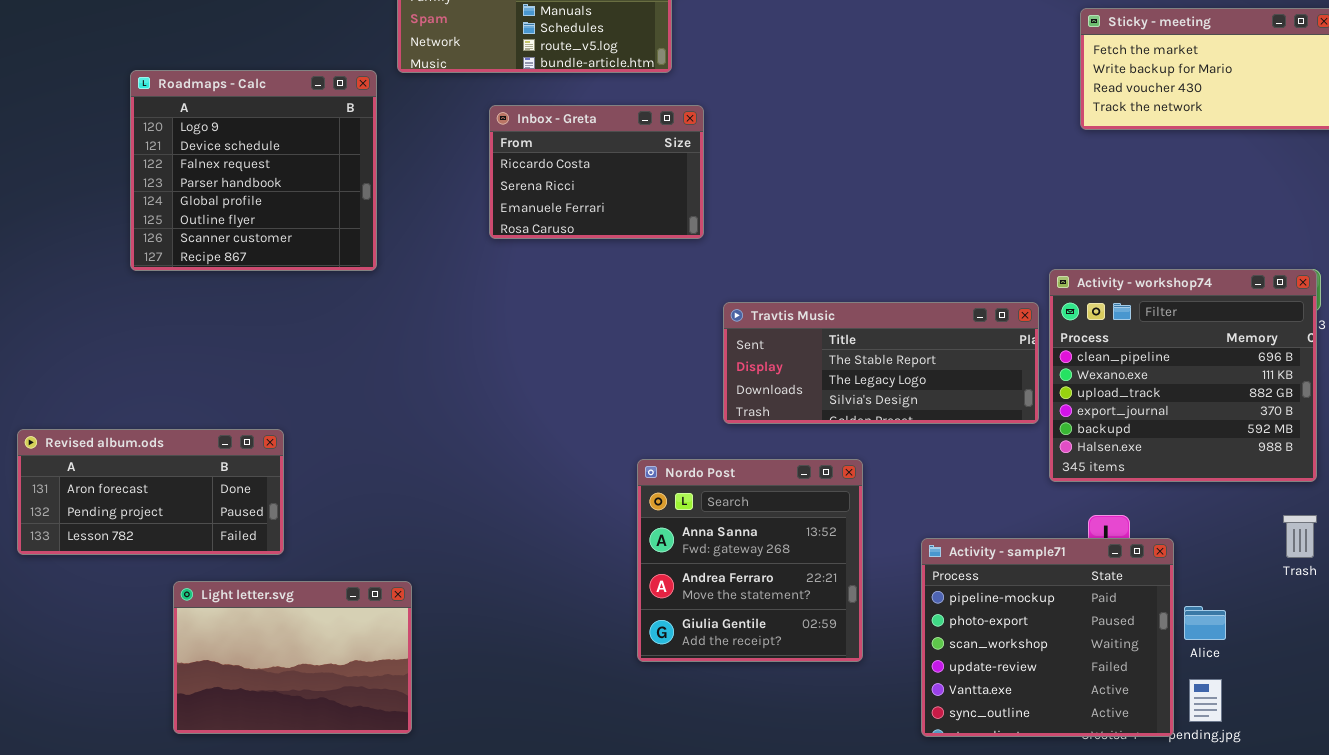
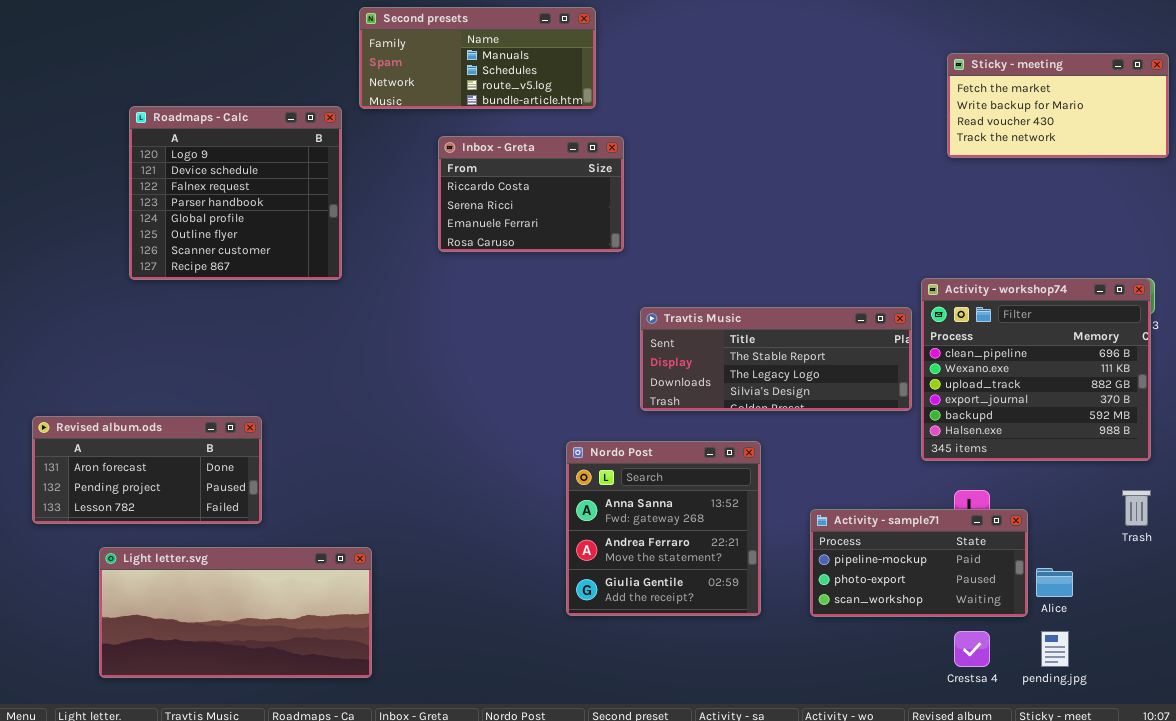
Activity - sample71: [921,538,1174,737] -> [810,509,1028,617], resized
Light letter.svg: [173,581,412,734] -> [99,547,372,678], resized

